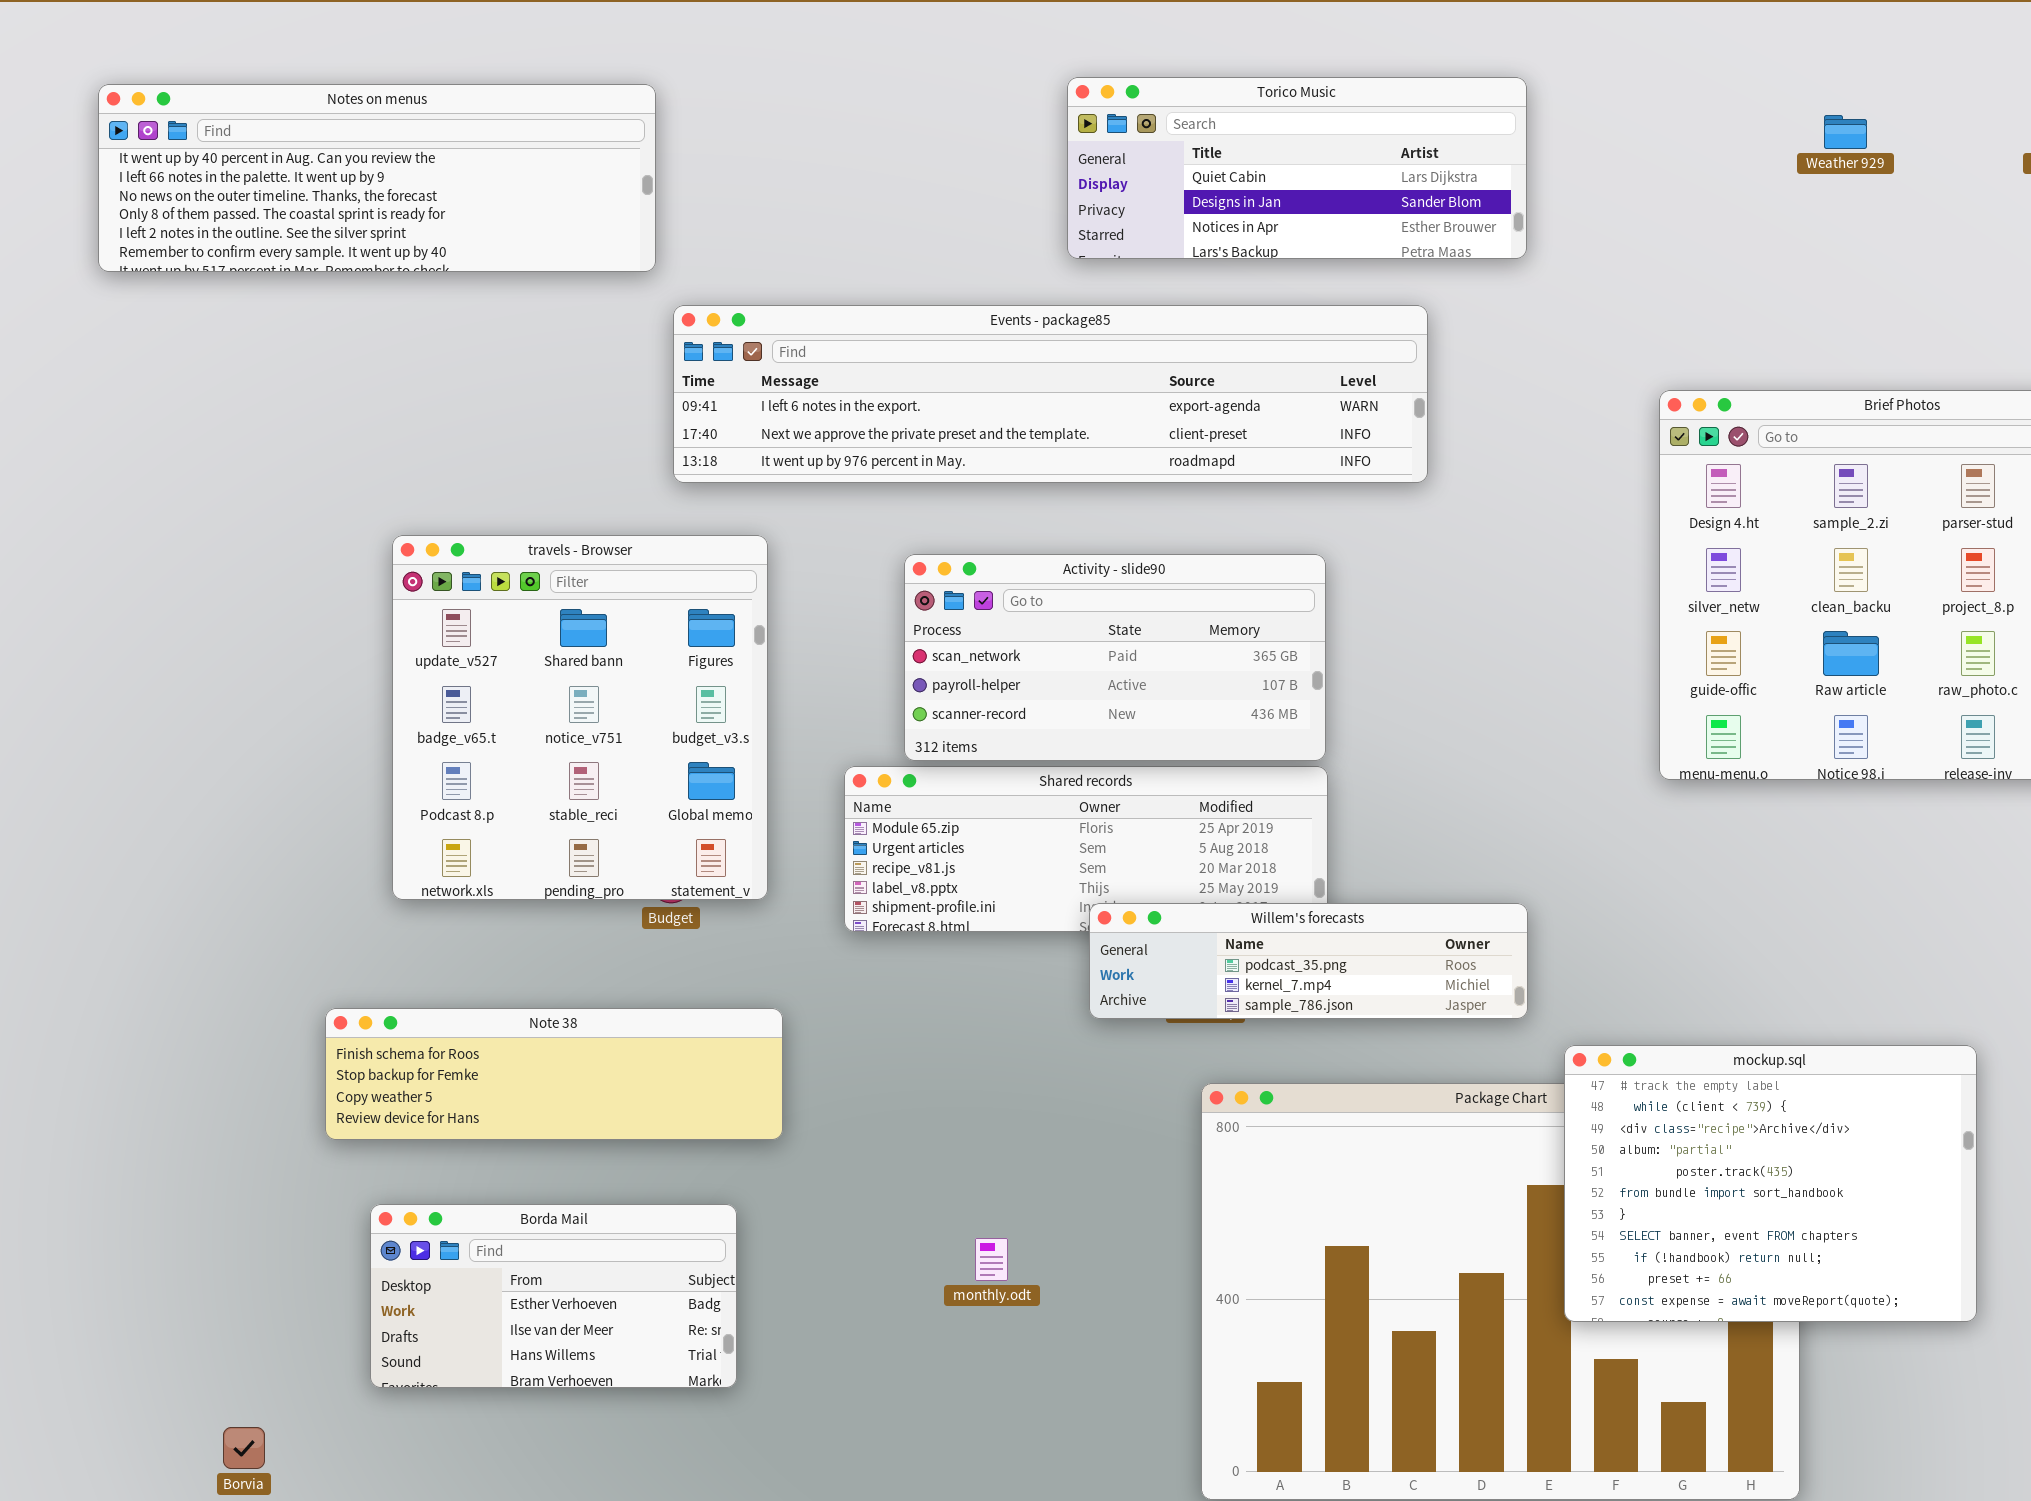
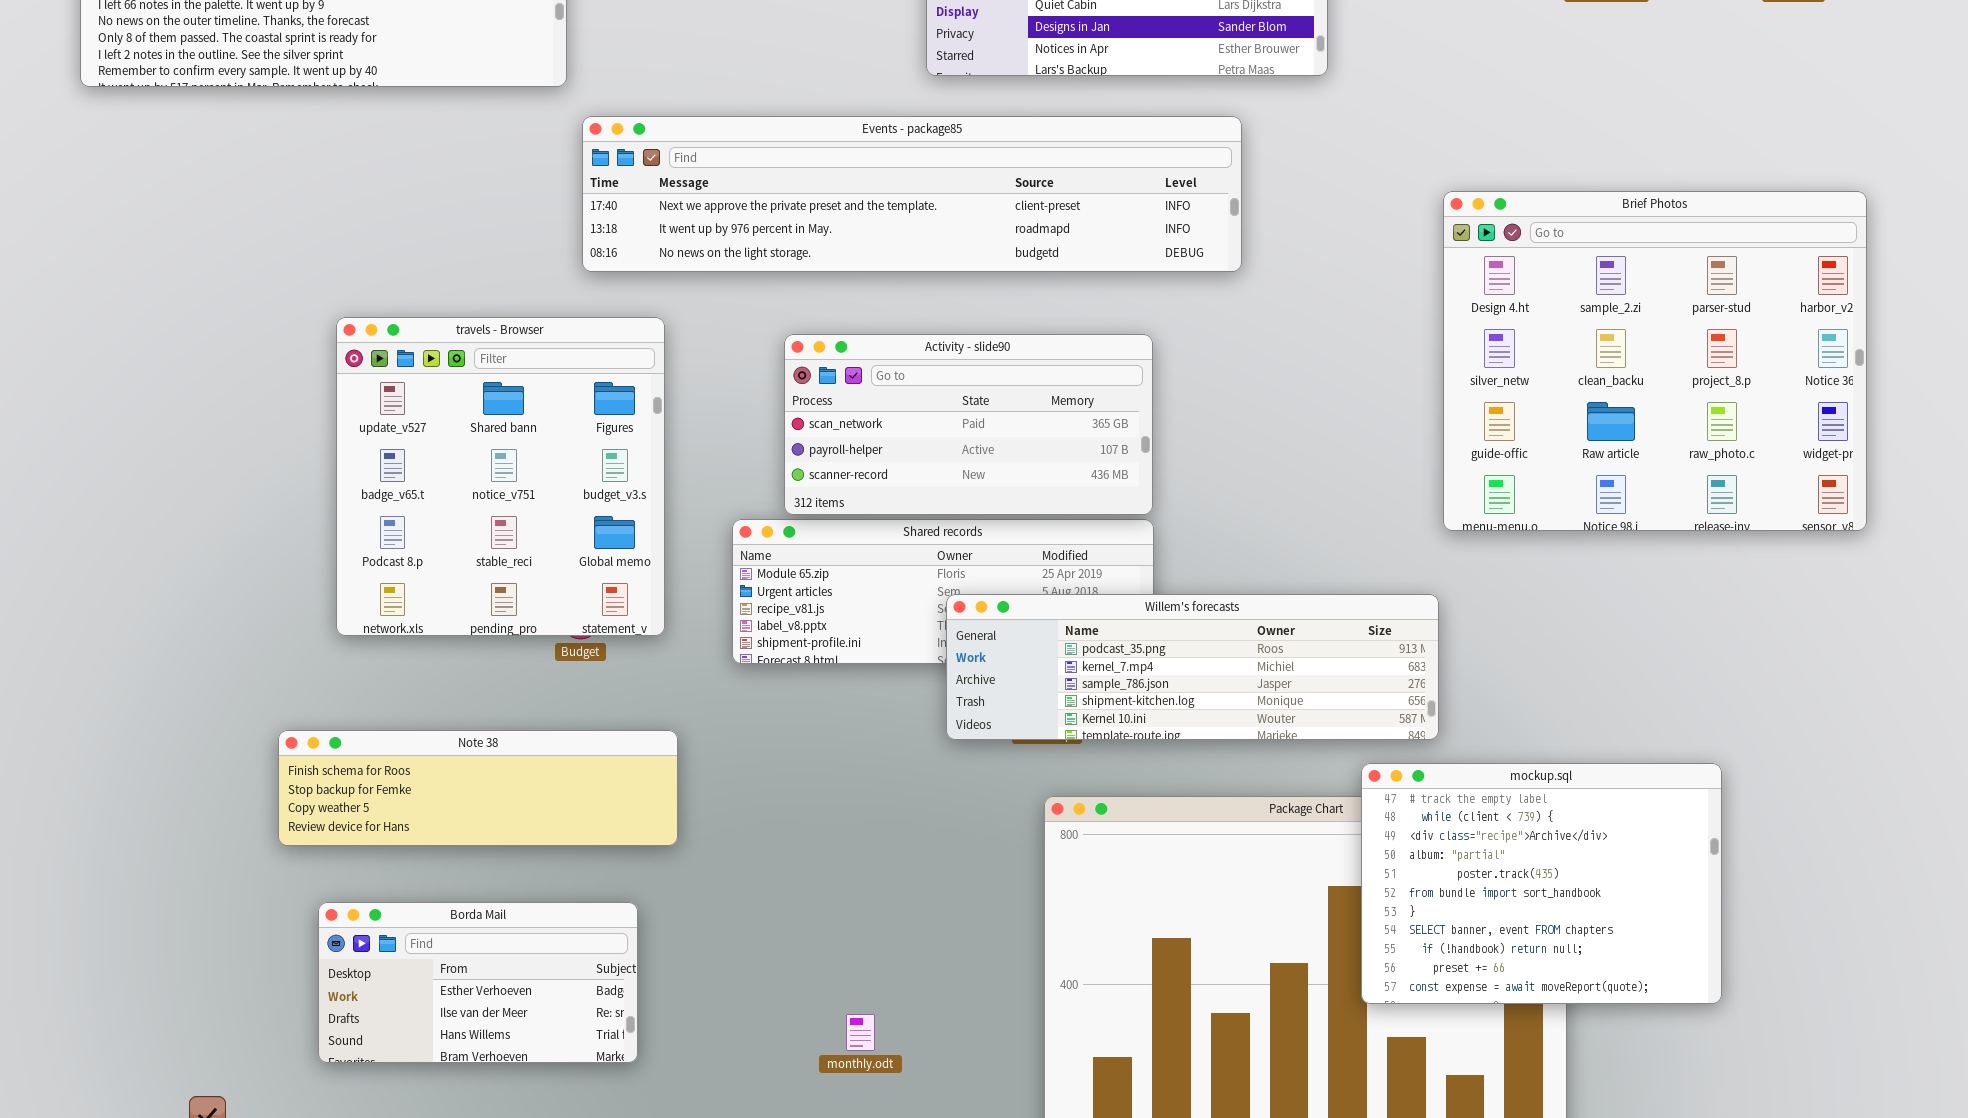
Events - package85: [673,305,1428,483] -> [582,116,1242,272], scrolled down 1 row
Willem's forecasts: [1089,903,1528,1019] -> [946,594,1439,740], resized
monthly.odt: [975,1238,1008,1281] -> [846,1014,875,1051], moved

